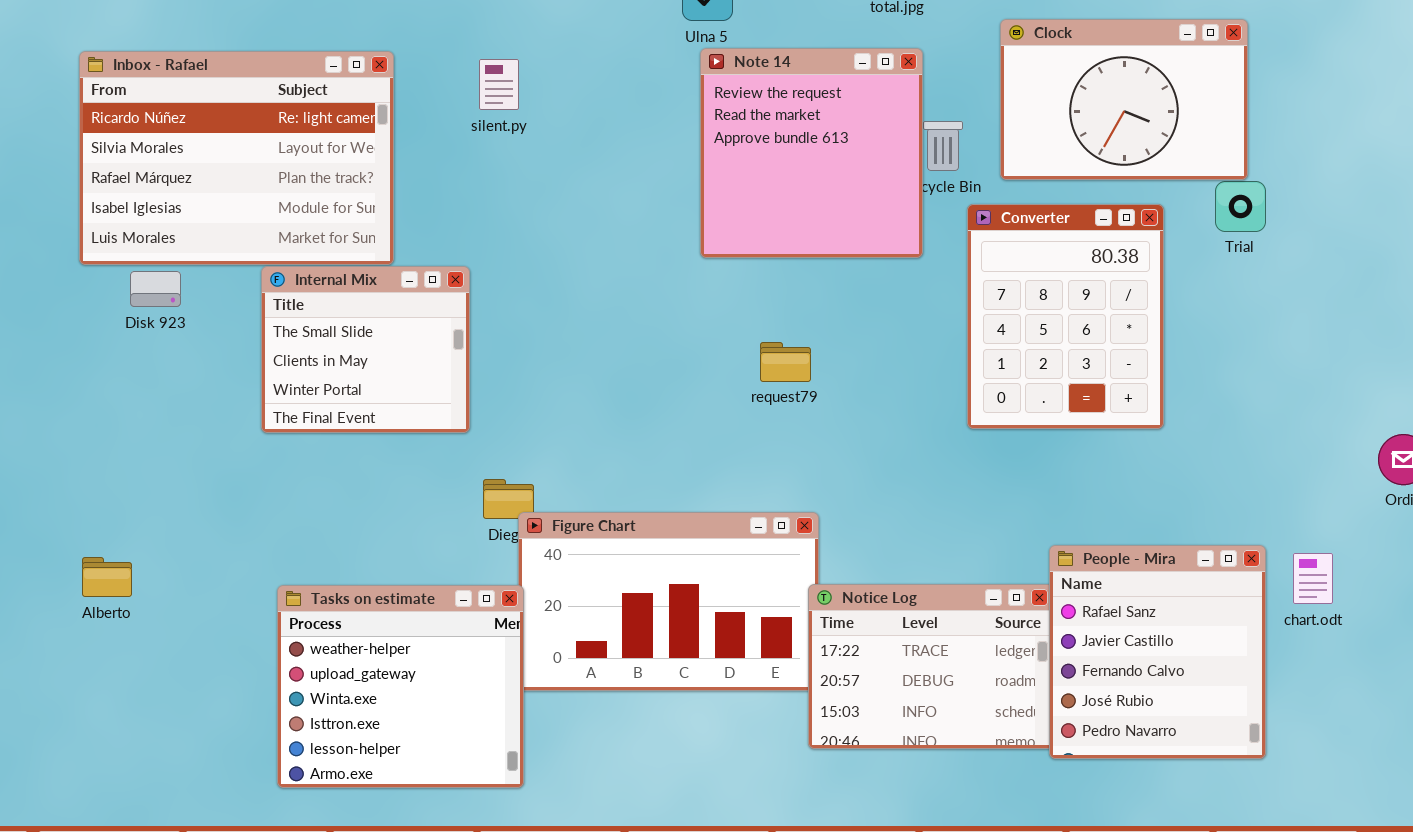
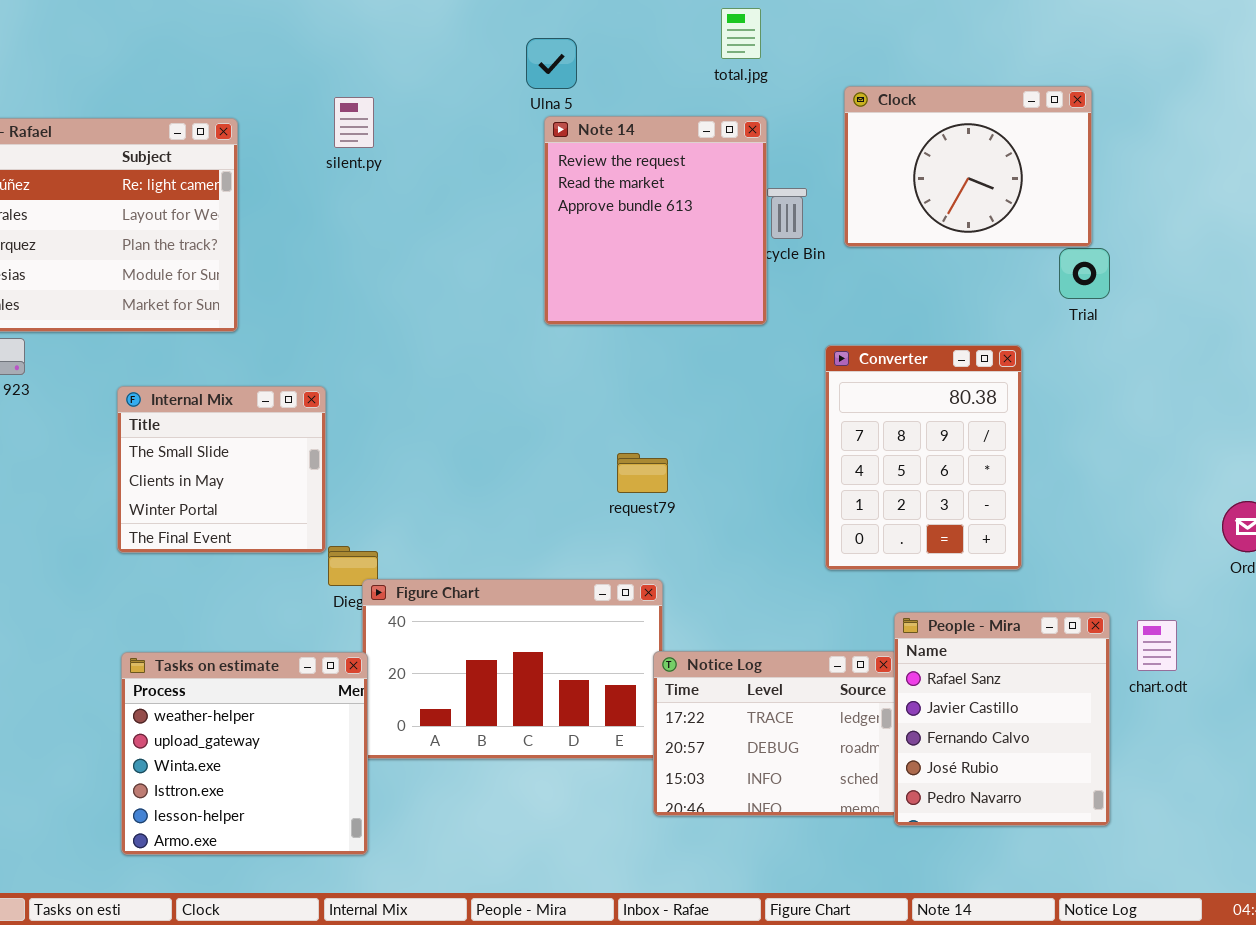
silent.py: [479,59,519,110] -> [334,97,374,148], moved
Converter: [967,204,1164,429] -> [825,345,1022,570], moved
Internal Mix: [261,266,470,433] -> [117,386,326,553], moved
request79: [760,342,811,382] -> [617,453,668,493], moved

